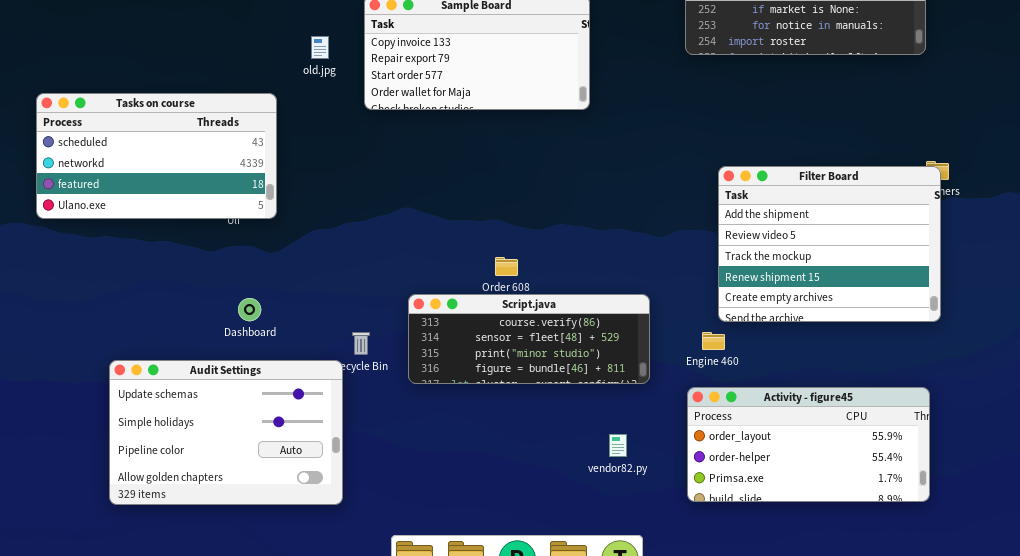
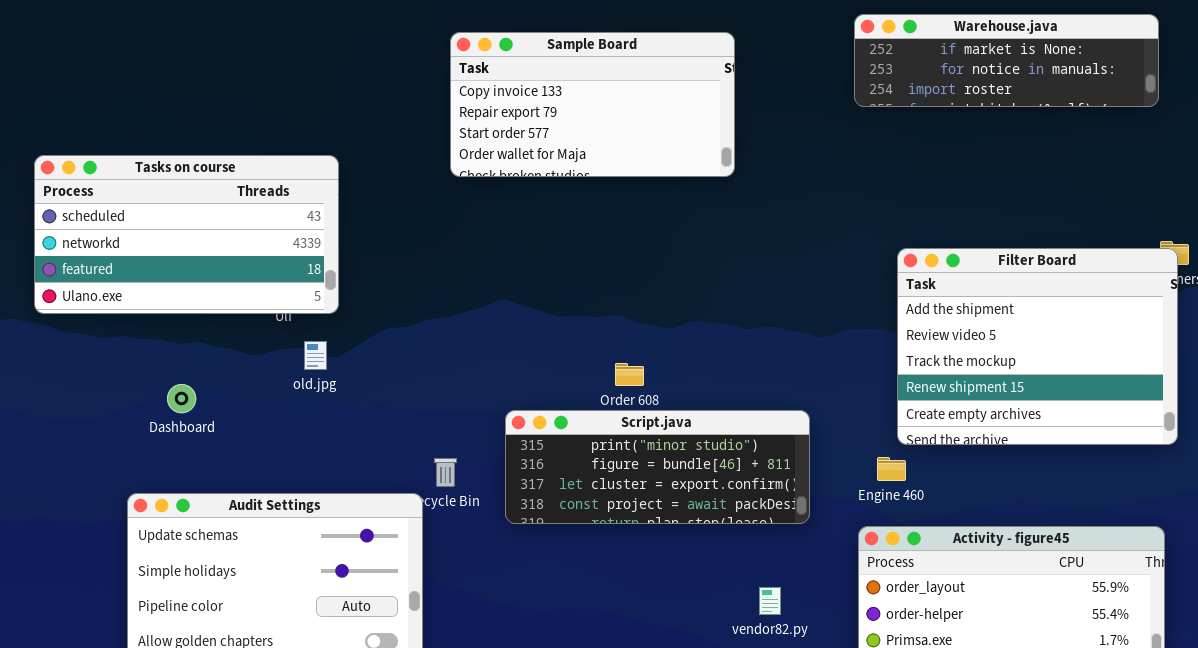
old.jpg: [311,36,329,59] -> [304,341,327,370], moved
Script.java: [408,294,650,384] -> [505,410,810,524], scrolled down 2 rows
Dashboard: [238,298,261,321] -> [167,384,196,413], moved

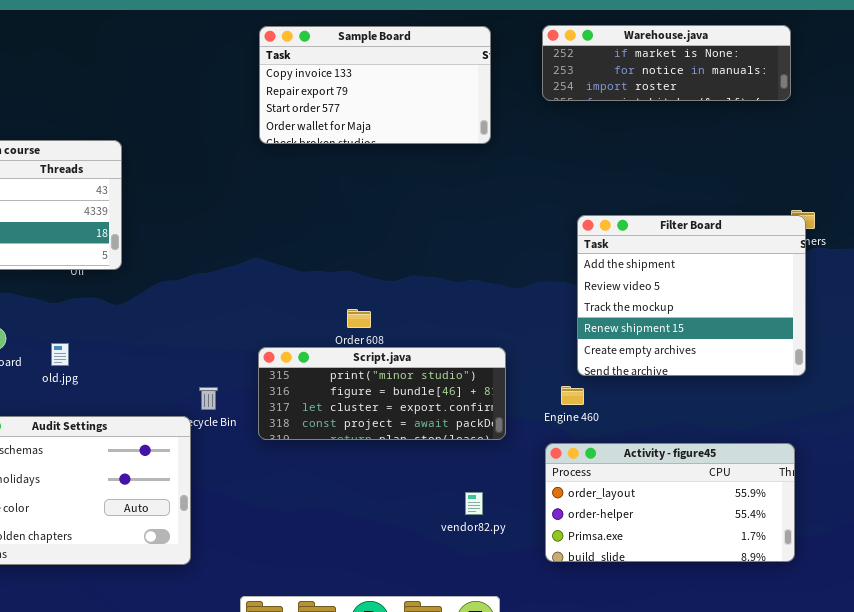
Sample Board: [450,32,735,177] -> [259,26,491,144], moved
old.jpg: [304,341,327,370] -> [51,343,69,366], moved

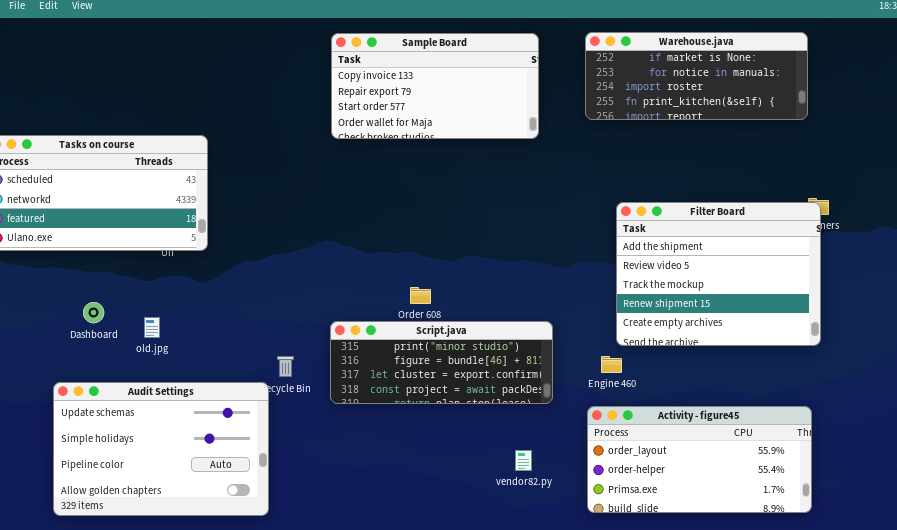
Warehouse.java: [542,25,791,101] -> [585,32,808,120], resized

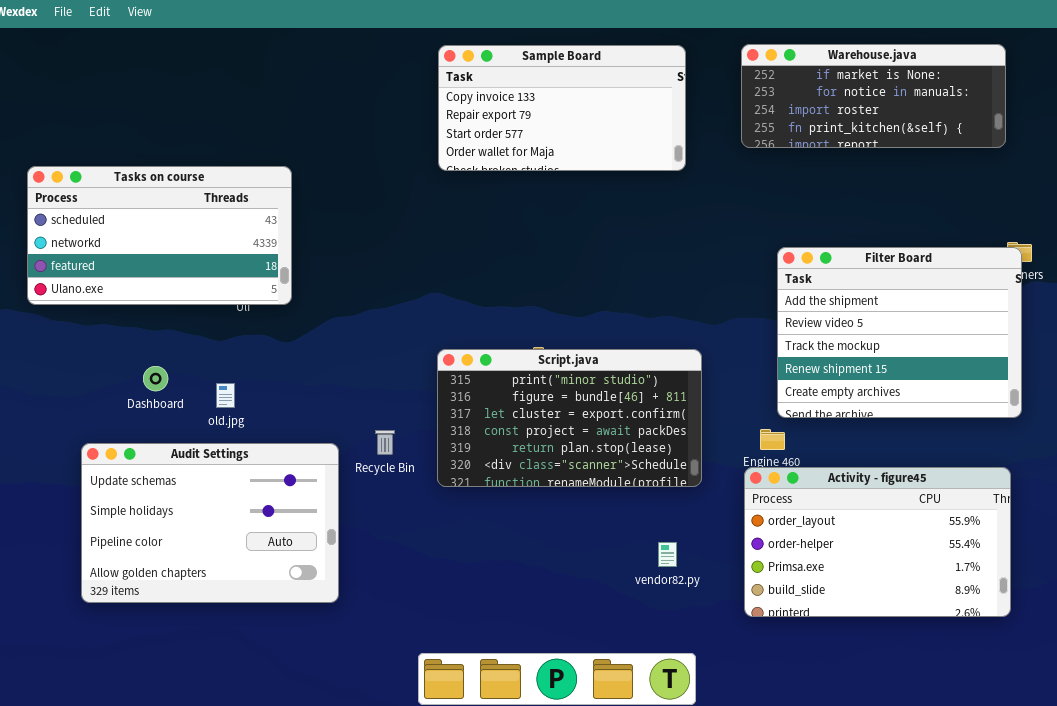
Script.java: [330,321,553,404] -> [437,349,702,487], resized
Audit Settings: [53,382,269,516] -> [81,443,339,603], moved
Activity - figure45: [587,406,812,513] -> [744,467,1011,617], resized

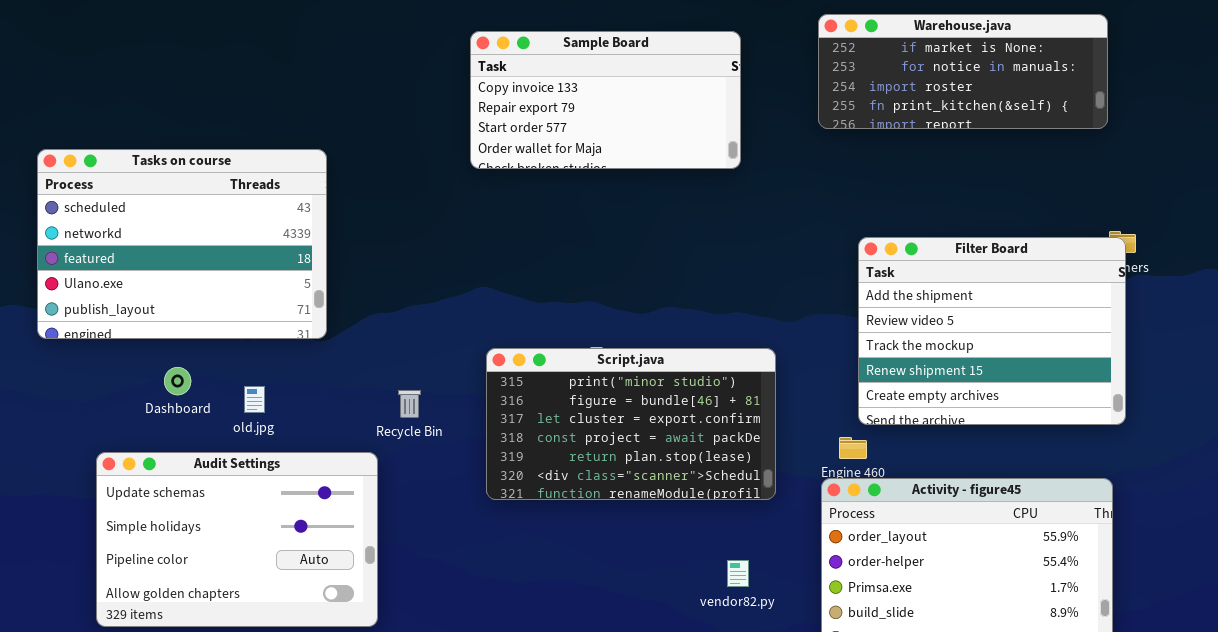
Sample Board: [438,45,686,171] -> [470,31,741,169], moved
Tasks on course: [27,166,292,305] -> [37,149,327,339], resized
Recycle Bin: [375,430,395,455] -> [398,390,421,418], moved

